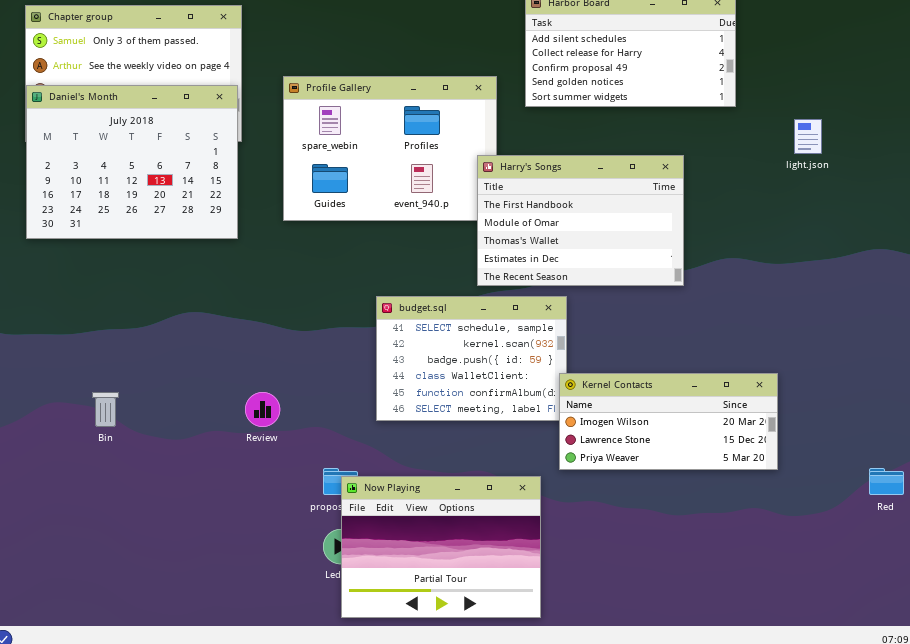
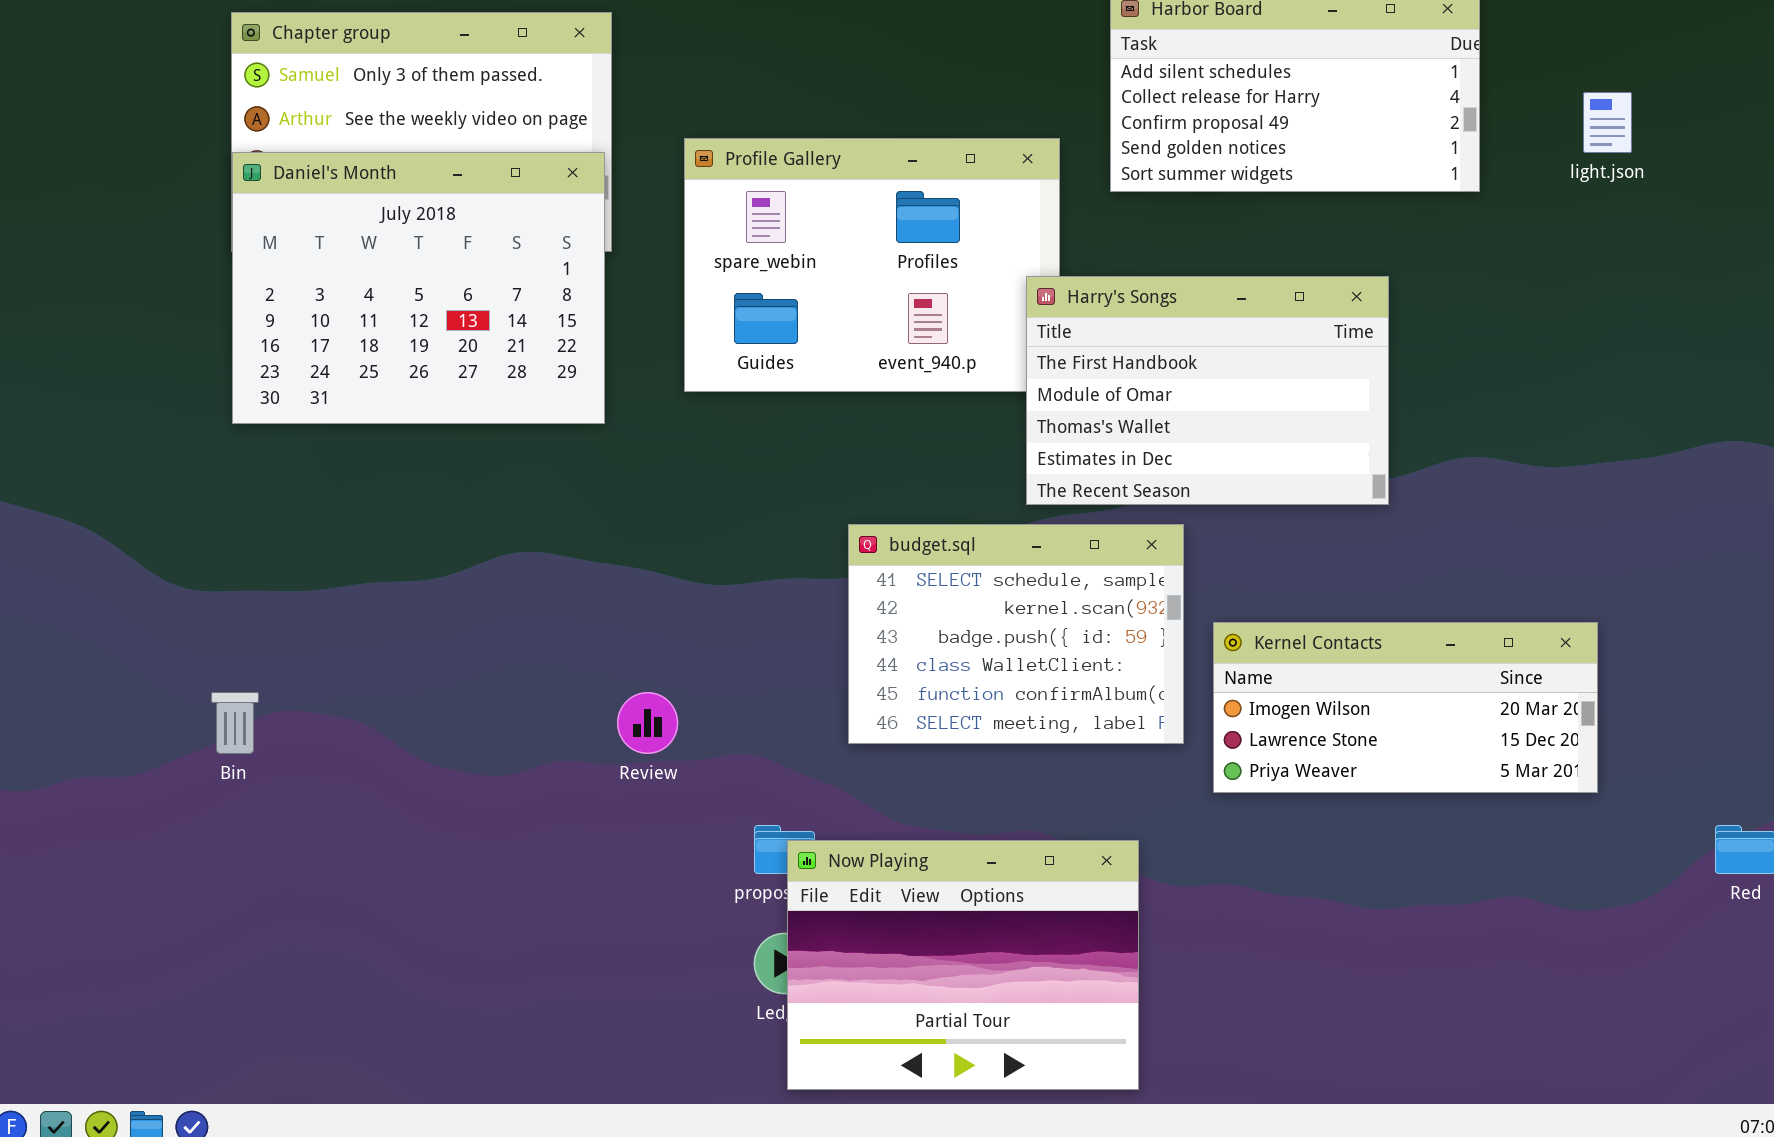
light.json: [794,119,822,154] -> [1583,92,1632,153], moved
Kernel Contacts: [559,373,778,470] -> [1213,622,1598,793], moved
Bin: [92,392,119,427] -> [211,692,259,754], moved

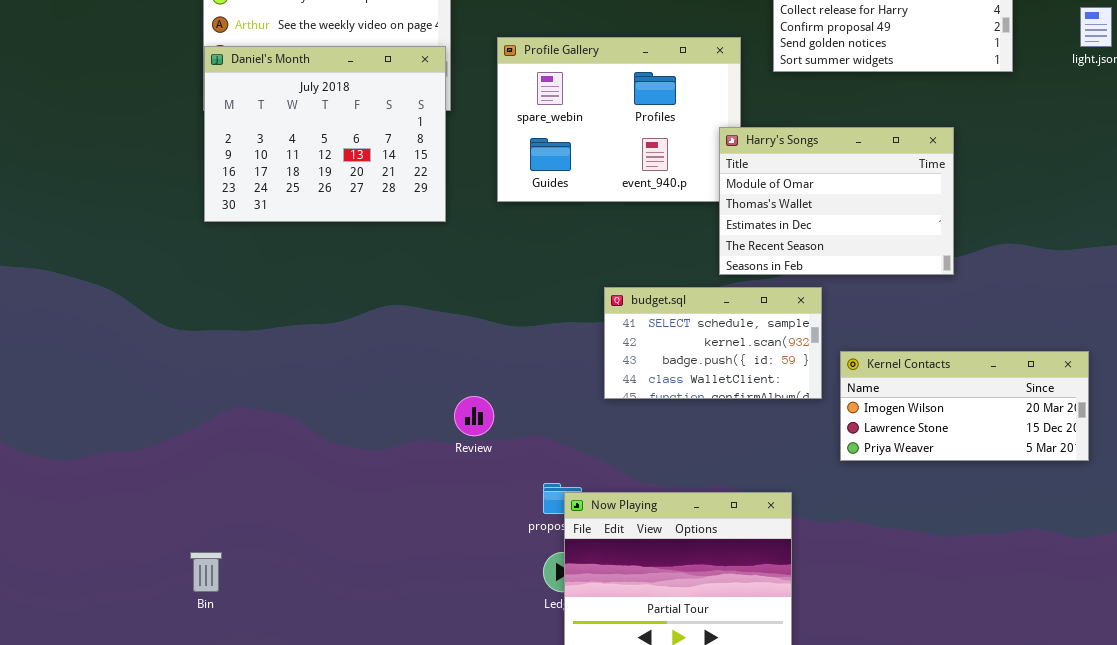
Harry's Songs: [1026,276,1389,505] -> [719,127,954,275], scrolled down 1 row
budget.sql: [848,524,1184,744] -> [604,287,822,399], resized
Bin: [211,692,259,754] -> [190,552,222,592], moved

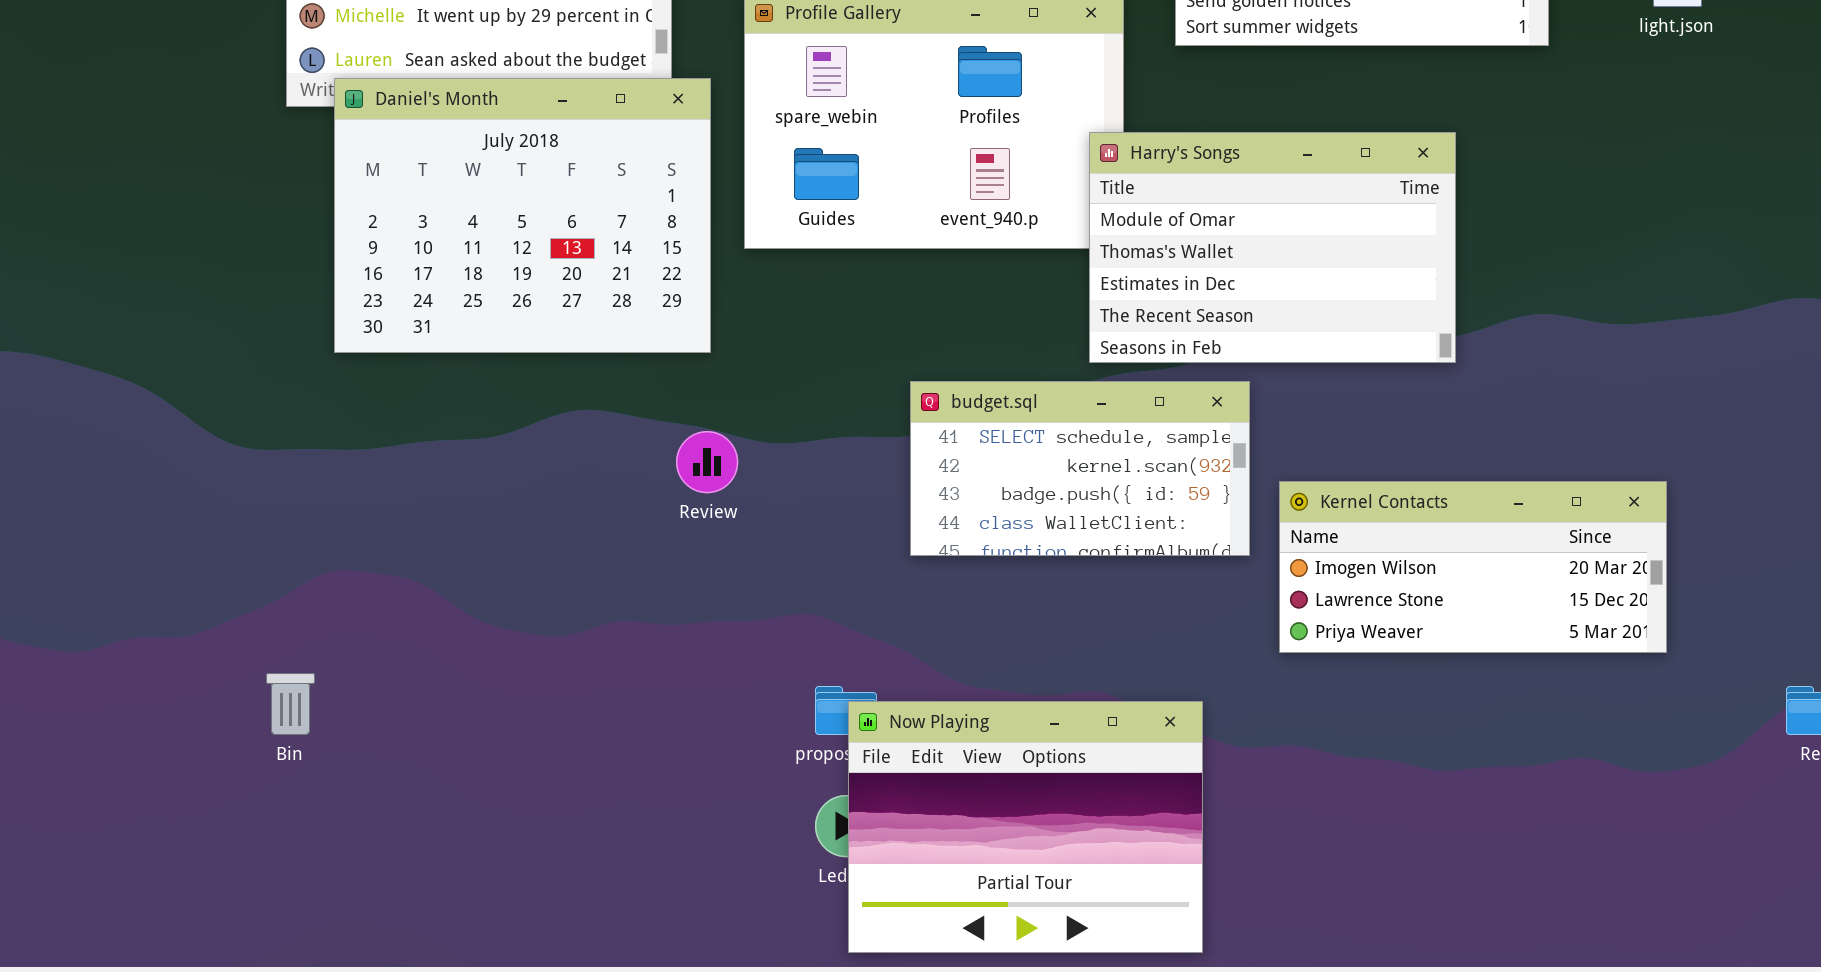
Daniel's Month: [204,46,446,222] -> [334,78,711,353], moved
Review: [454,396,494,436] -> [676,431,738,493], moved
Bin: [190,552,222,592] -> [266,673,315,735], moved

